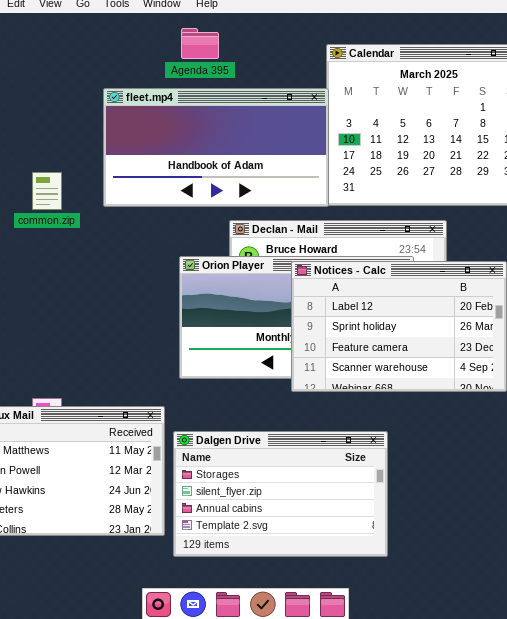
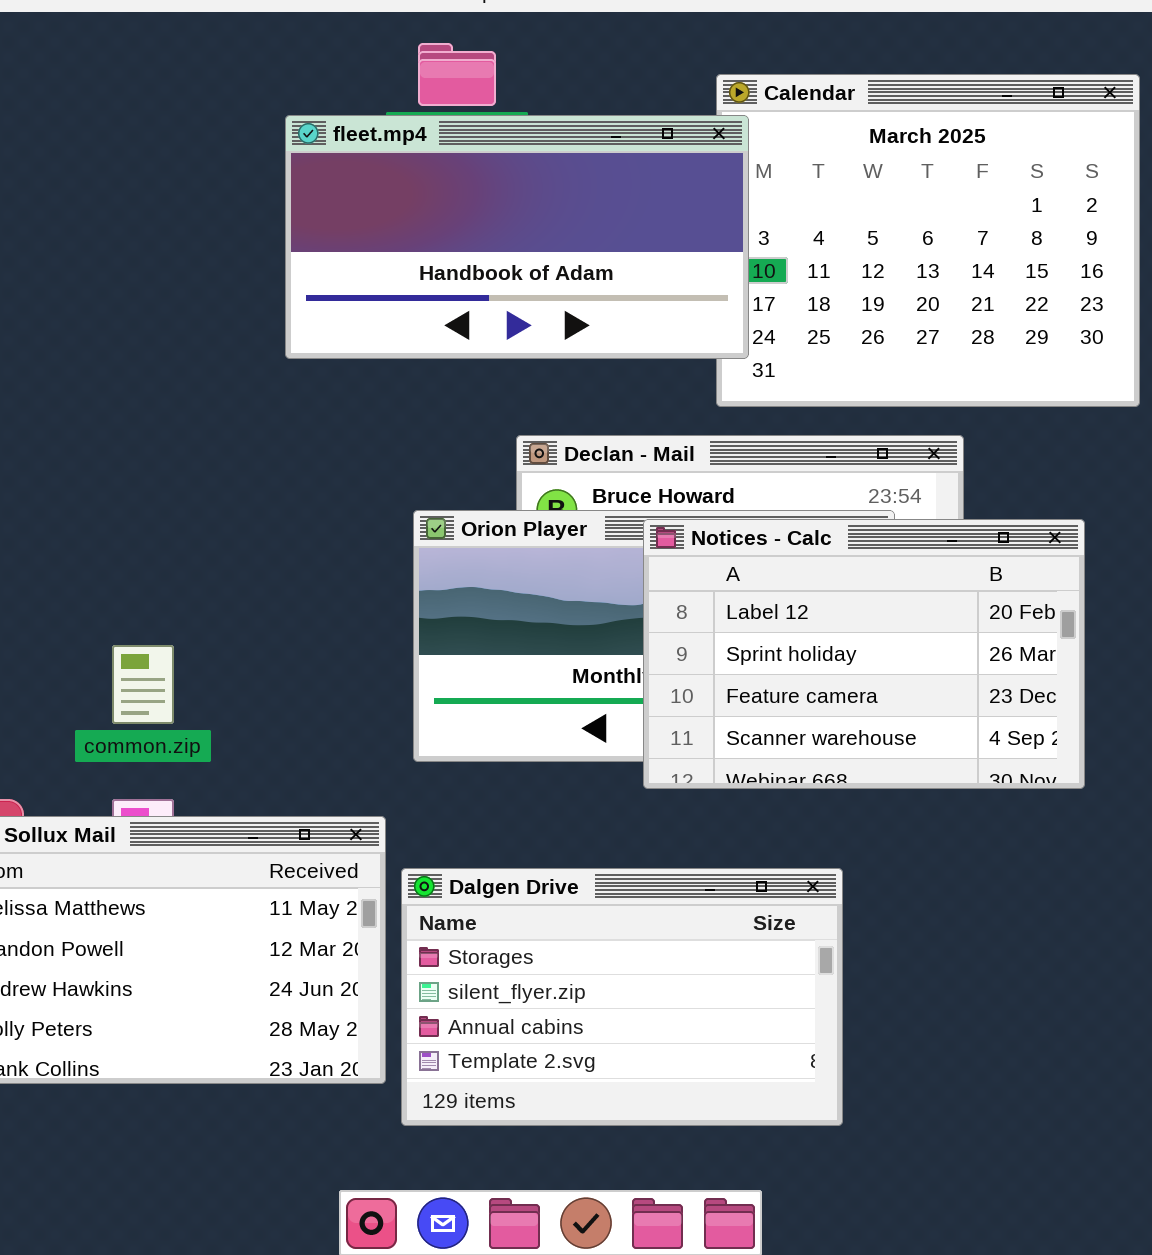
fleet.mp4: [103,88,329,207] -> [285,115,749,359], moved
common.zip: [32,172,62,210] -> [112,645,174,724], moved

